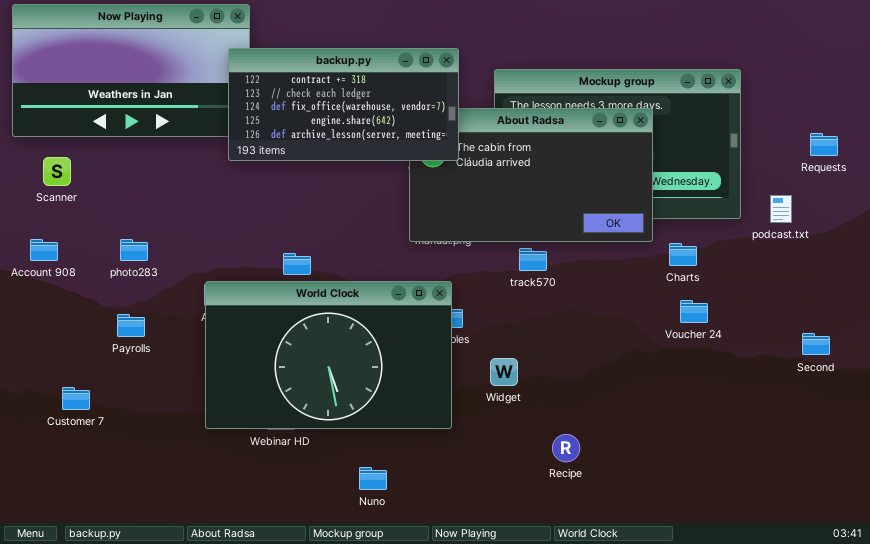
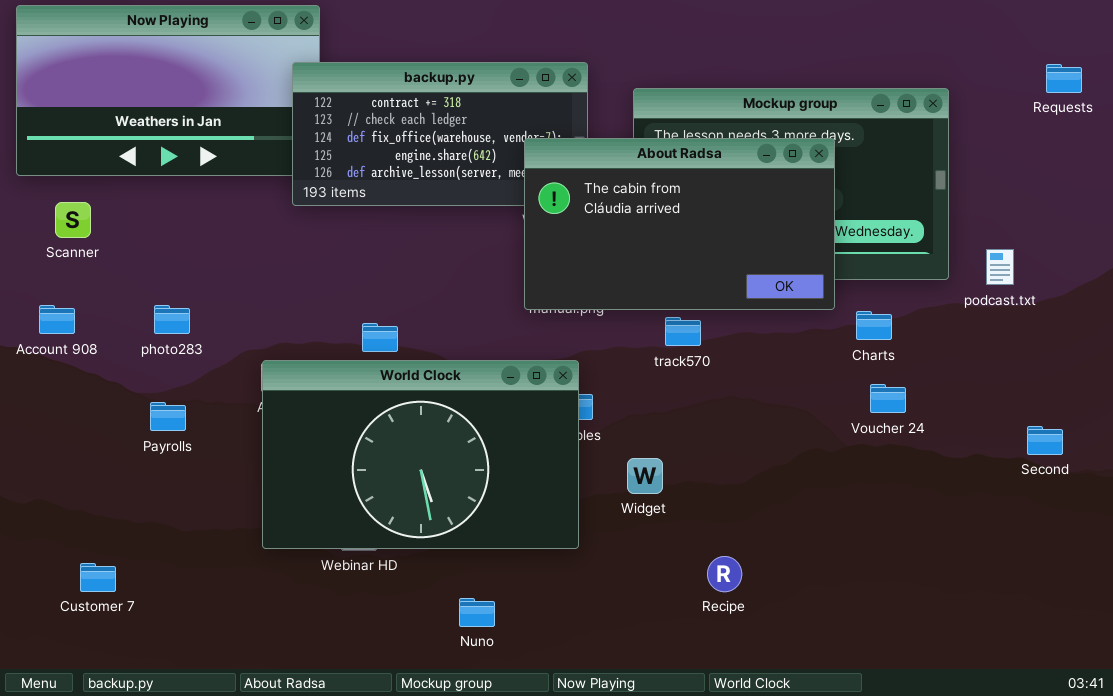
About Radsa: [409,108,653,242] -> [524,138,835,310], raised
Requests: [810,133,838,156] -> [1046,64,1082,93], moved
Customer 7: [62,387,90,410] -> [80,563,116,592], moved

